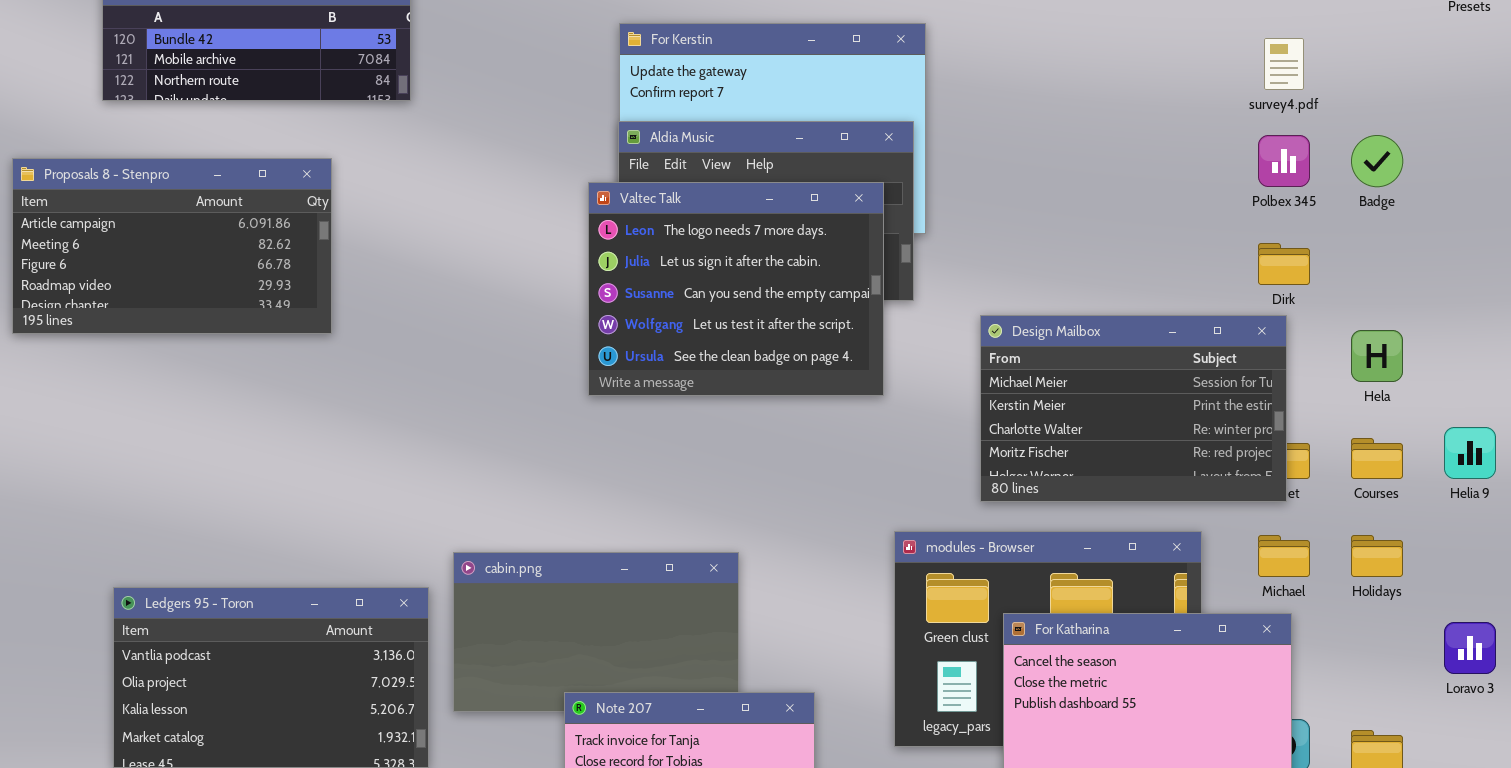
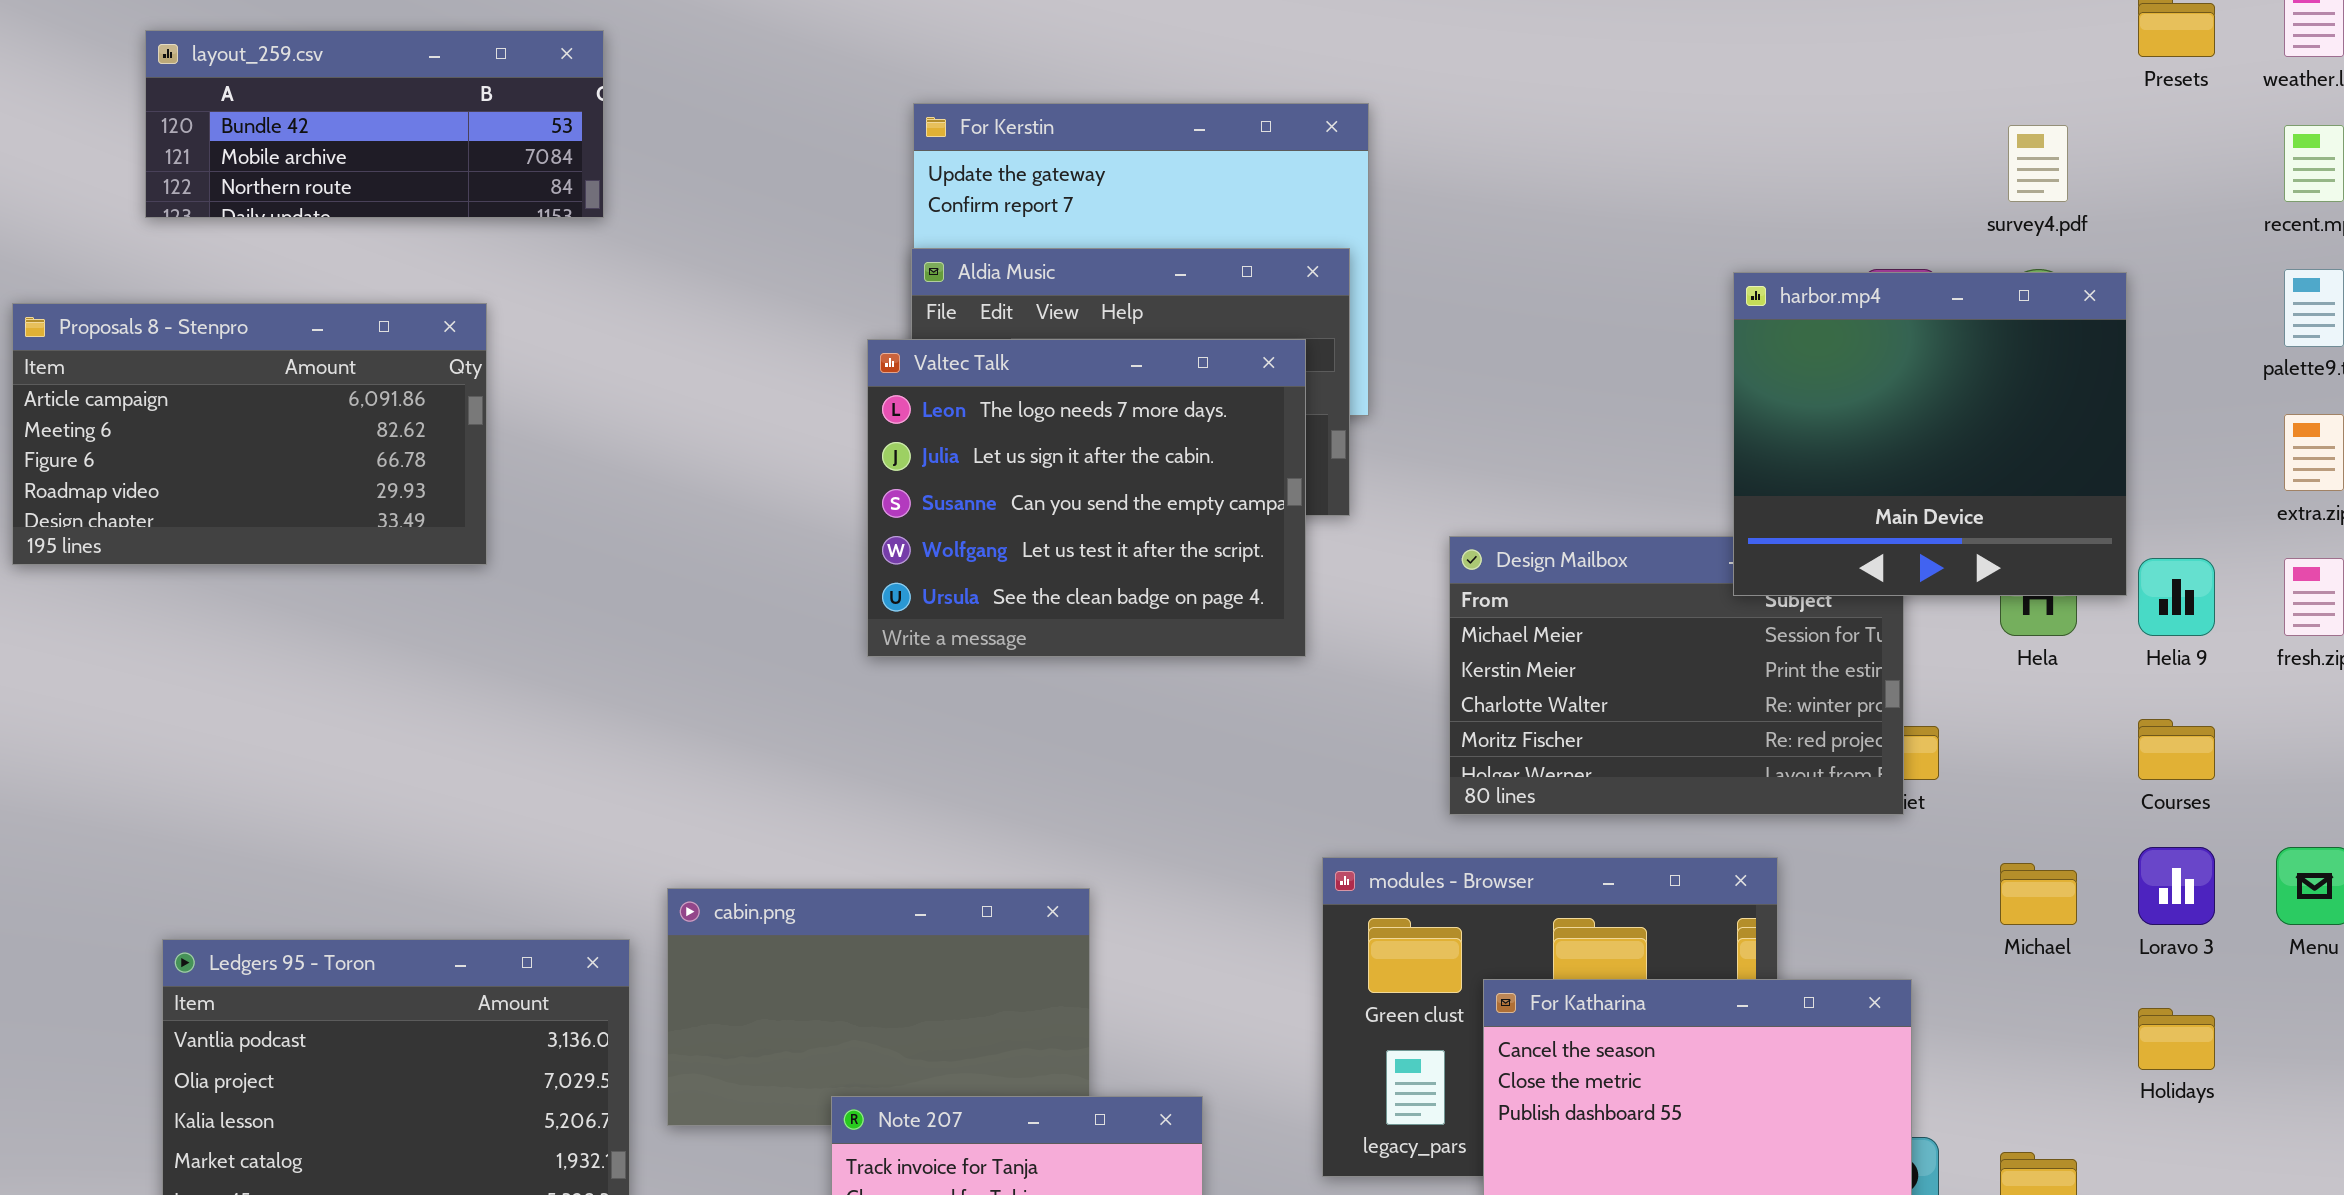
survey4.pdf: [1264,38,1304,90] -> [2008,125,2068,202], moved
harbor.mp4: none -> [1733,272,2127,596], opened
Helia 9: [1444,427,1496,479] -> [2138,558,2215,636], moved
Courses: [1351,438,1403,479] -> [2138,719,2215,780], moved
Michael: [1258,535,1310,577] -> [2000,863,2077,925], moved
Holidays: [1351,535,1403,577] -> [2138,1008,2215,1070], moved
Loravo 3: [1444,622,1496,674] -> [2138,847,2215,925], moved

